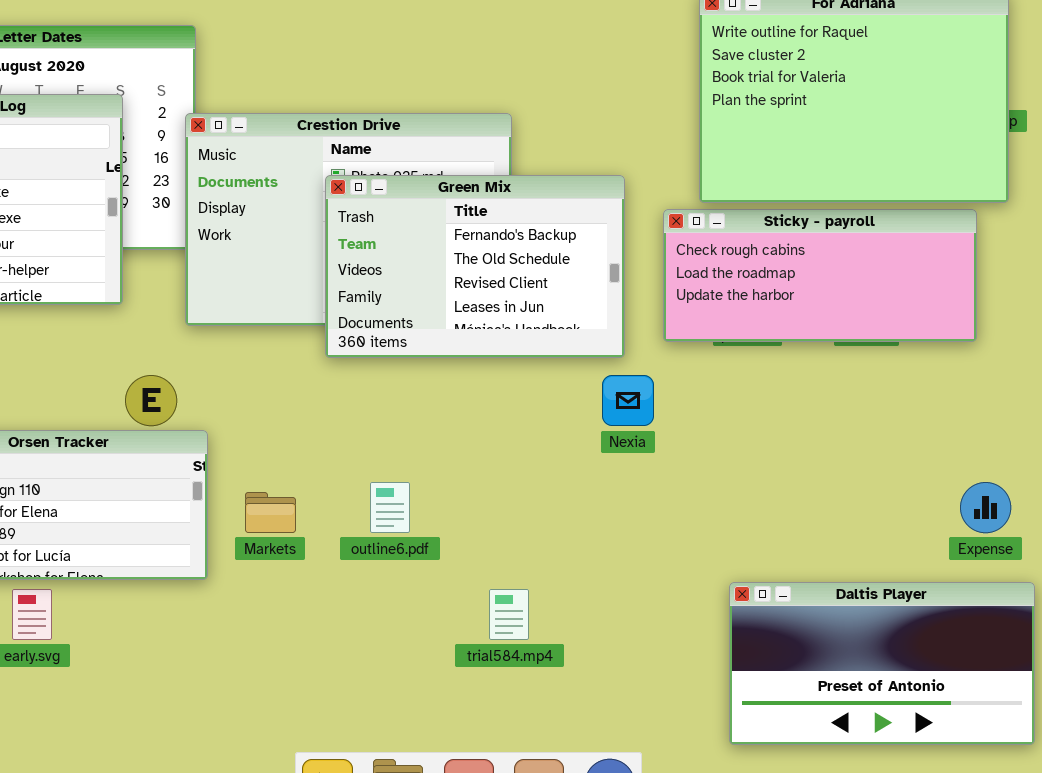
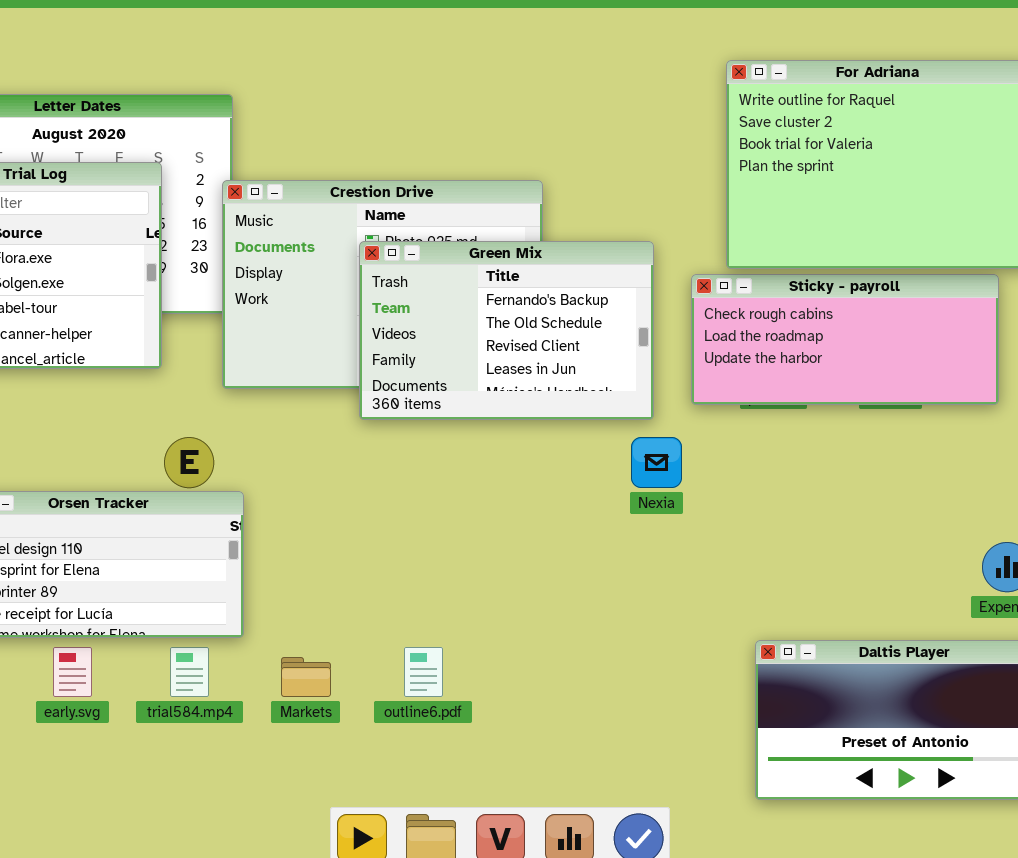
outline6.pdf: [370,482,410,533] -> [404,647,443,697], moved
Markets: [245,492,296,533] -> [281,657,331,697], moved
trial584.mp4: [489,589,529,640] -> [170,647,209,697], moved

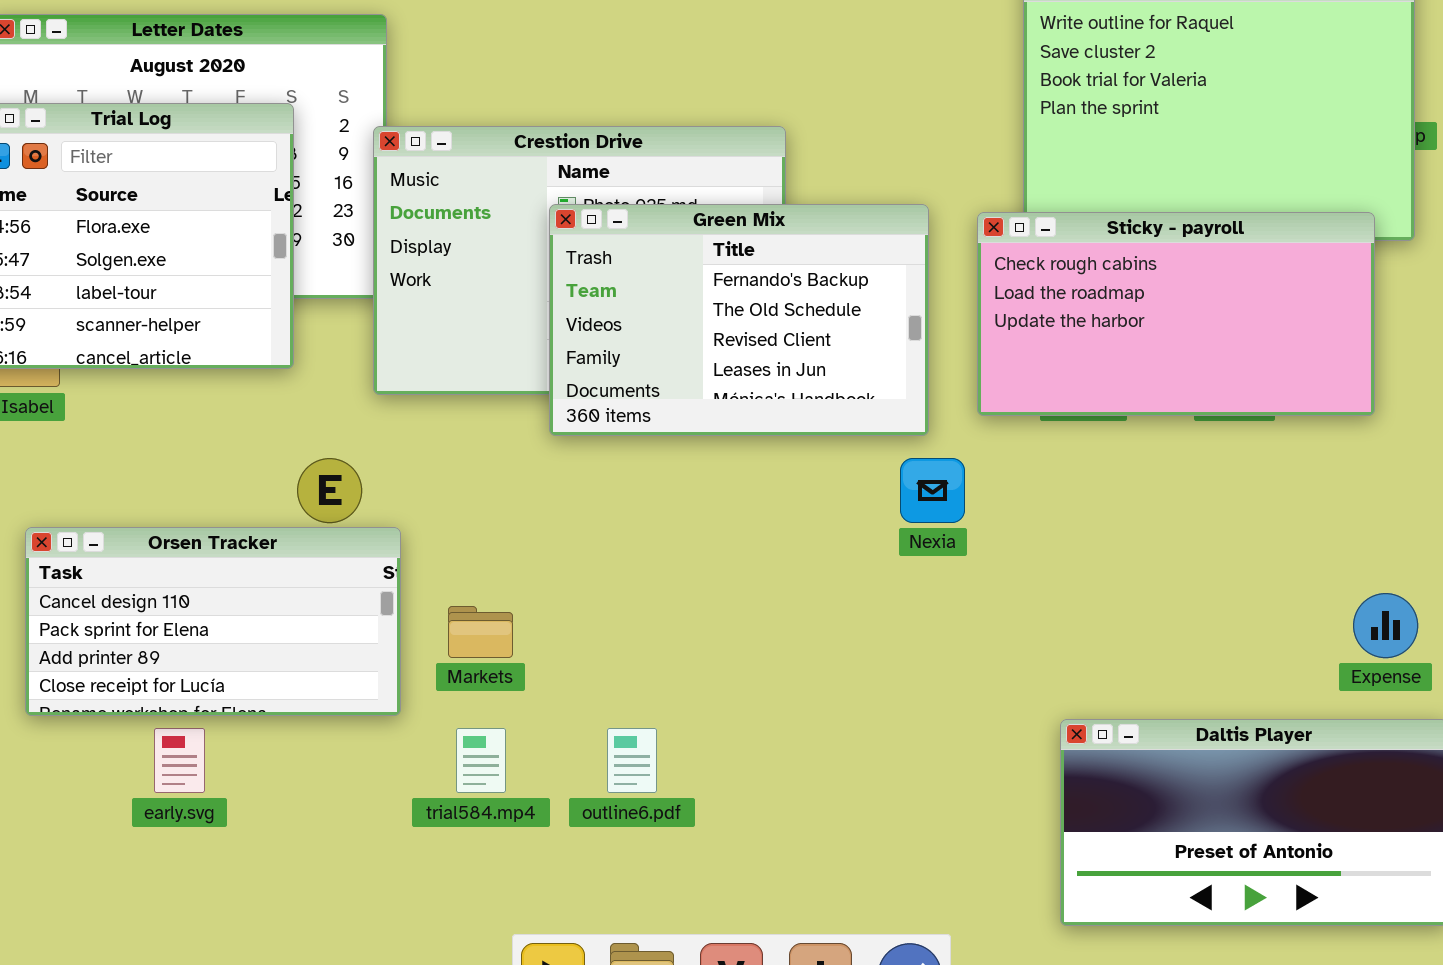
Sticky - payroll: [691,274,999,405] -> [977,212,1375,416], resized
trial584.mp4: [170,647,209,697] -> [456,728,506,793], moved
Markets: [281,657,331,697] -> [448,606,513,658], moved

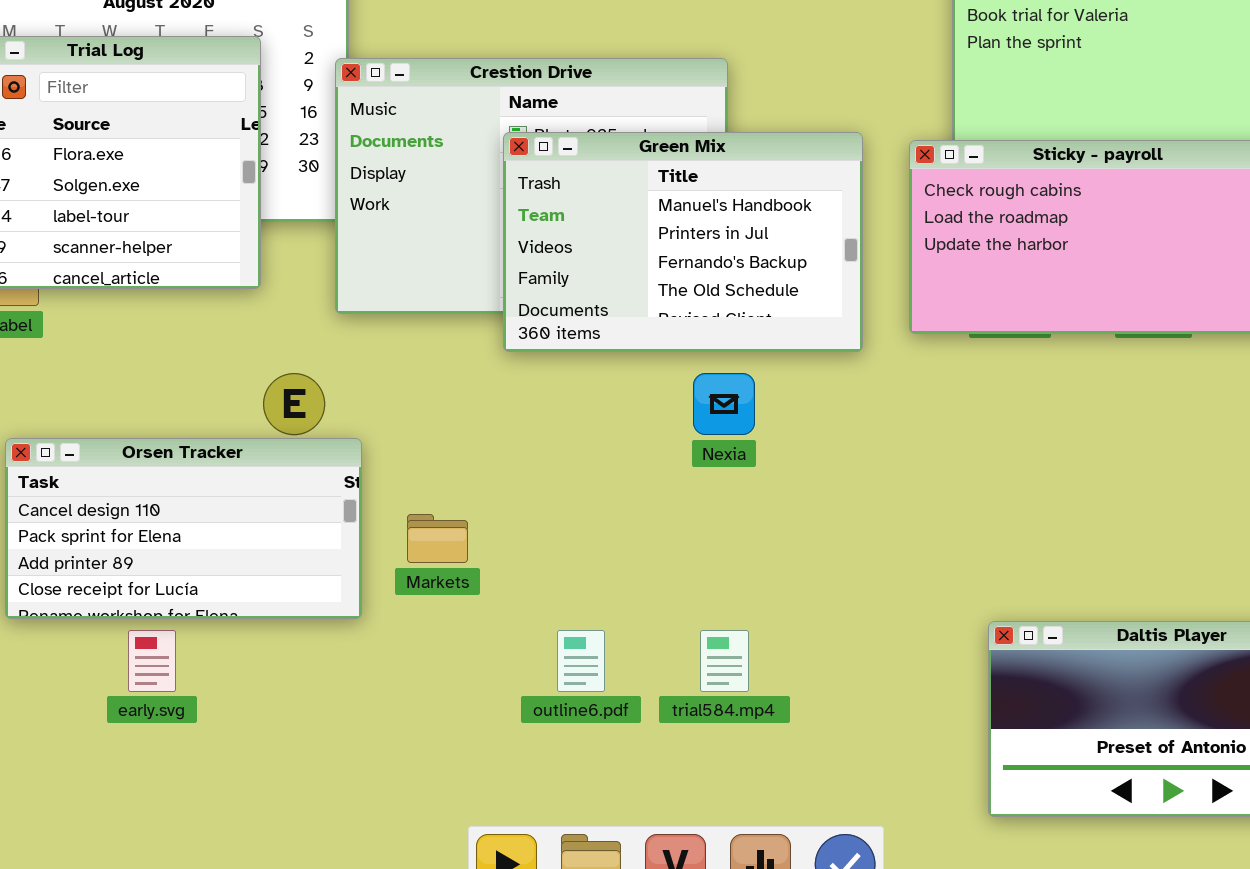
Green Mix: [549,204,929,436] -> [503,132,863,352], scrolled up 2 rows
Nexia: [900,458,965,523] -> [693,373,755,435], moved
trial584.mp4: [456,728,506,793] -> [700,630,749,692], moved

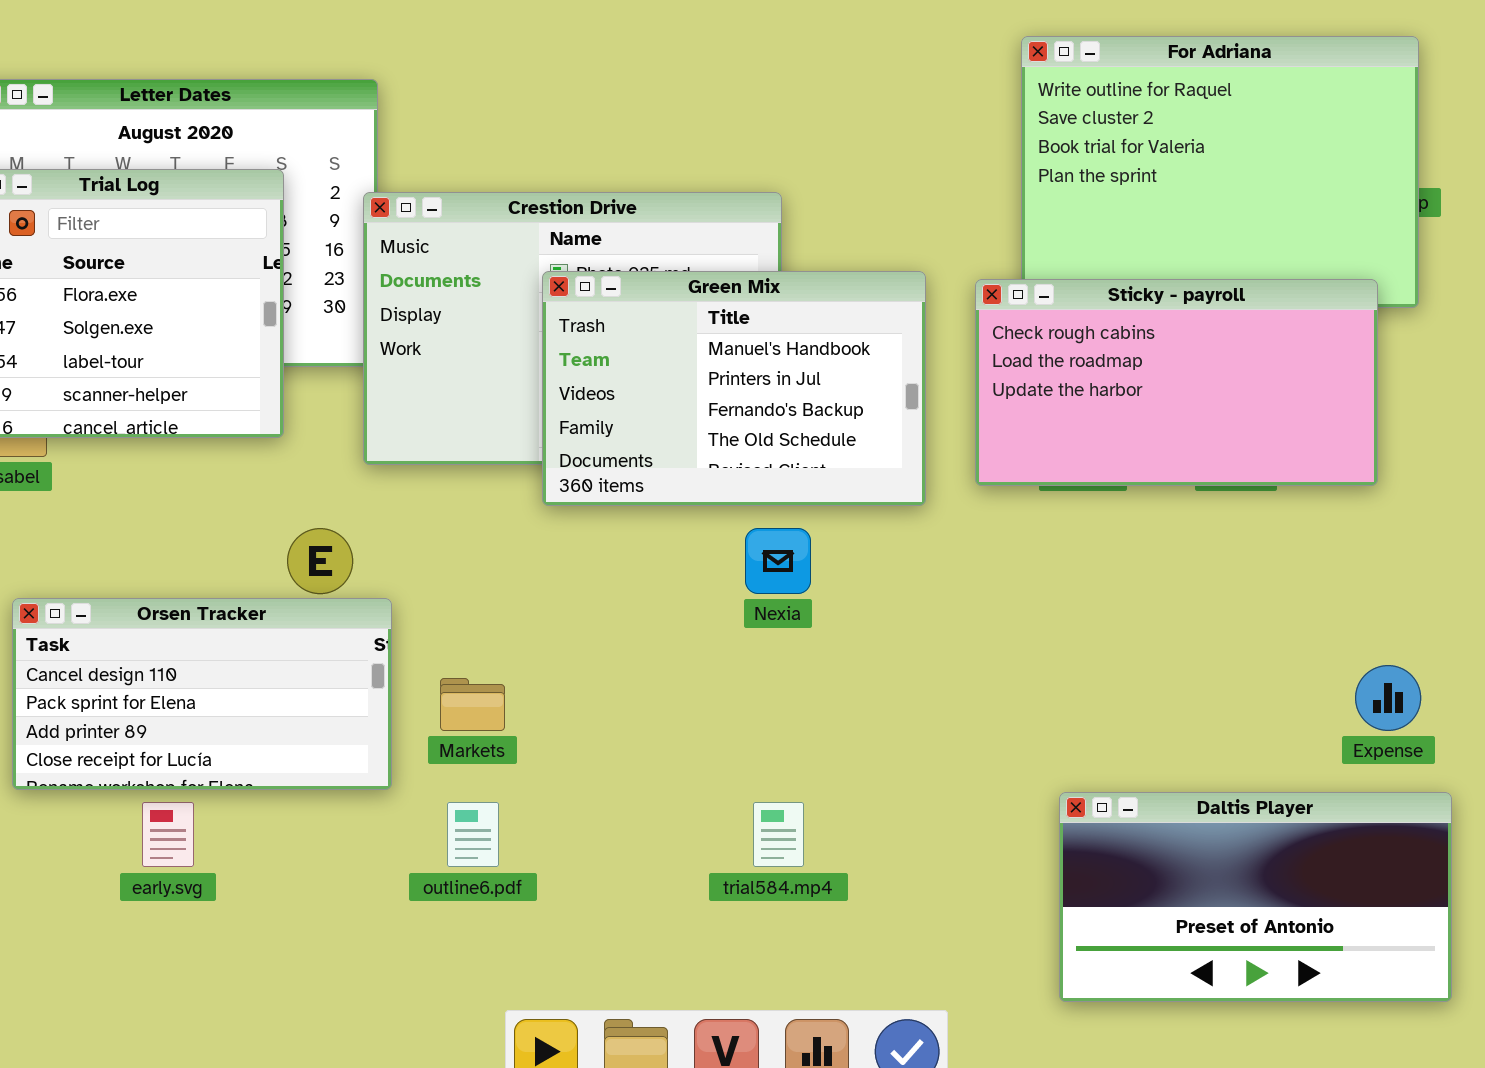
outline6.pdf: [557,630,605,692] -> [447,802,499,867], moved

